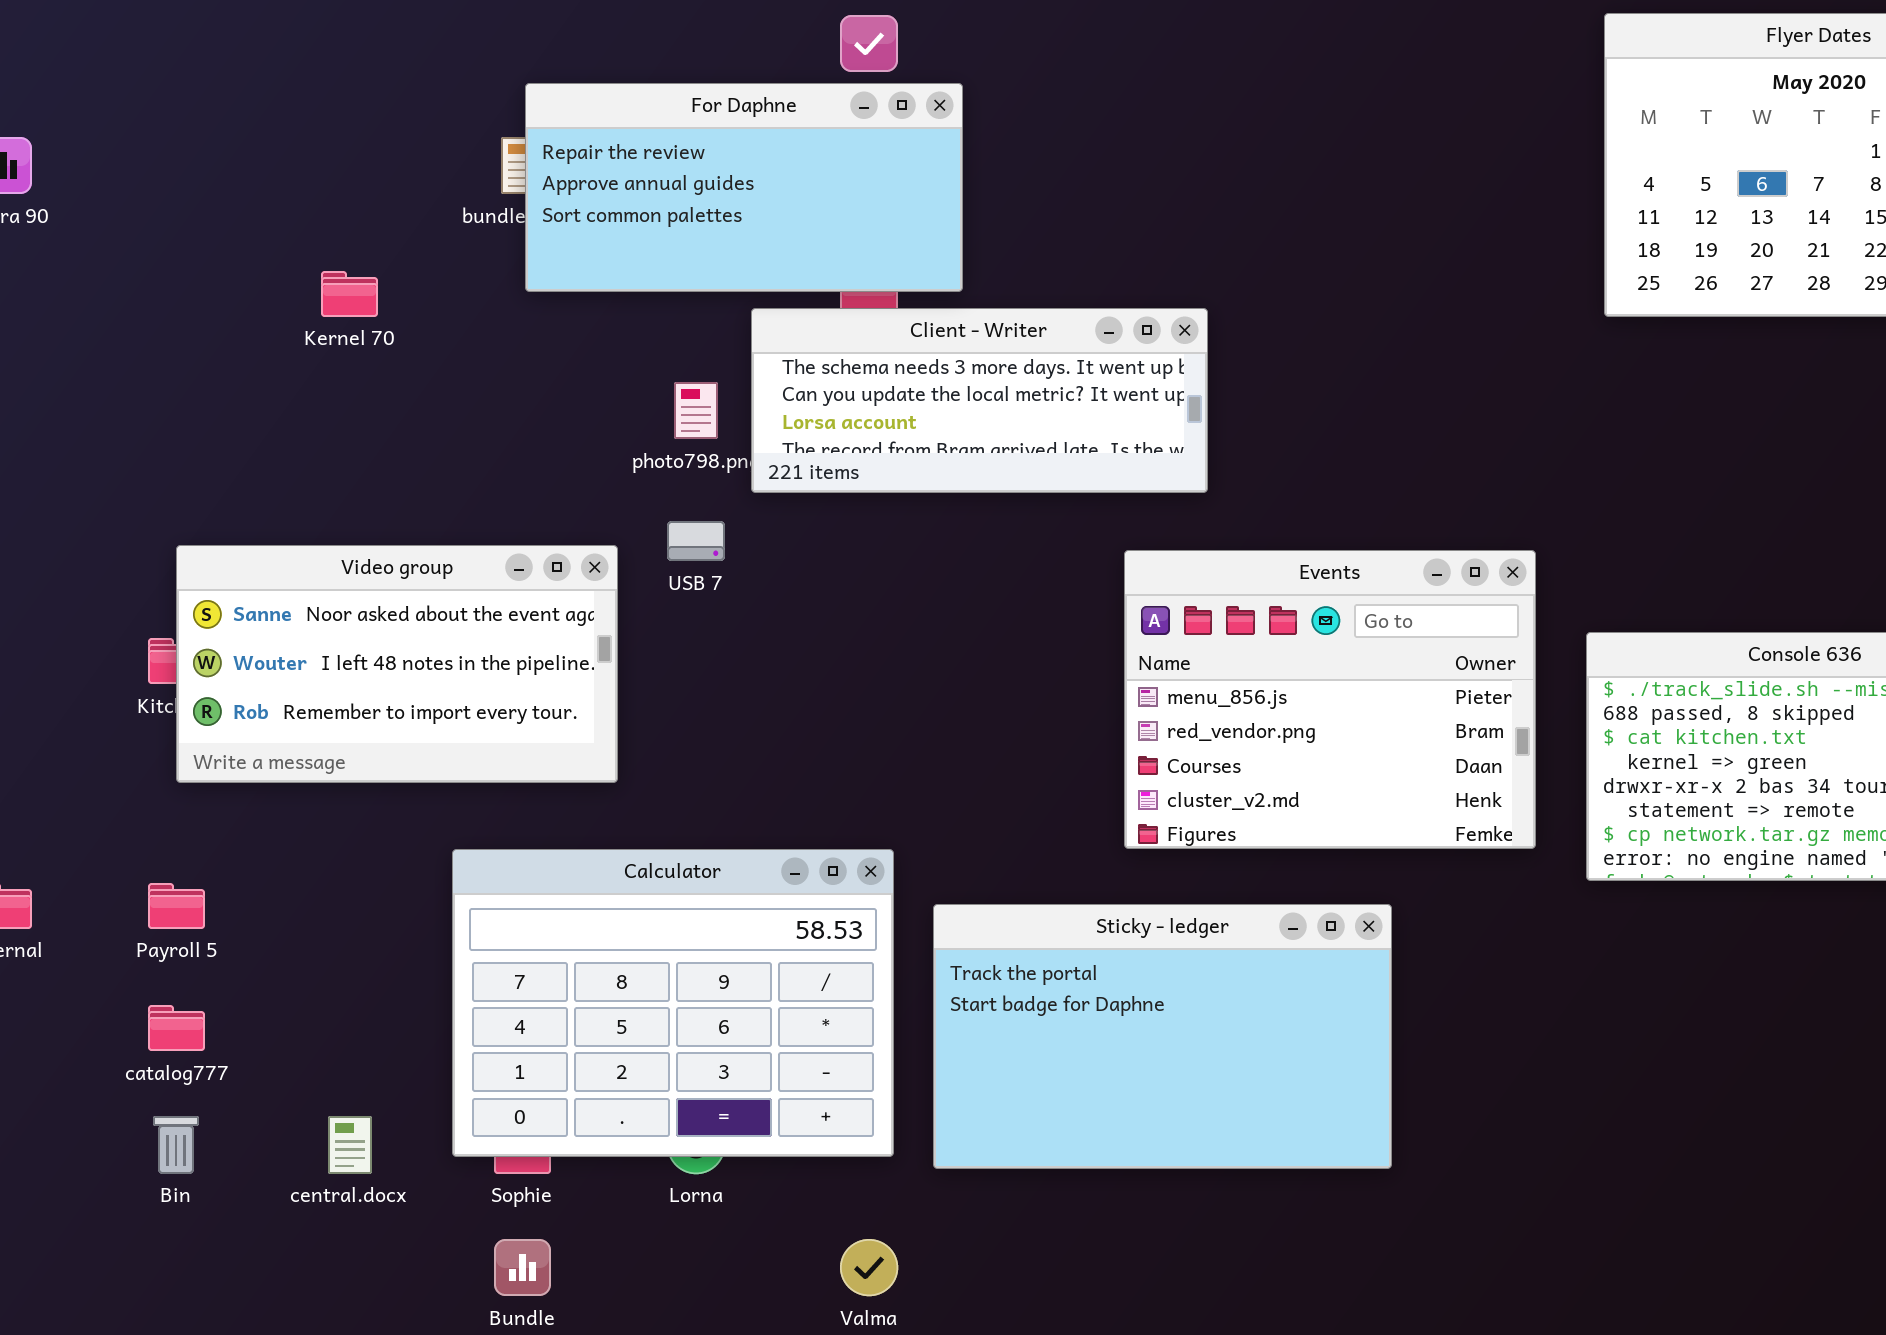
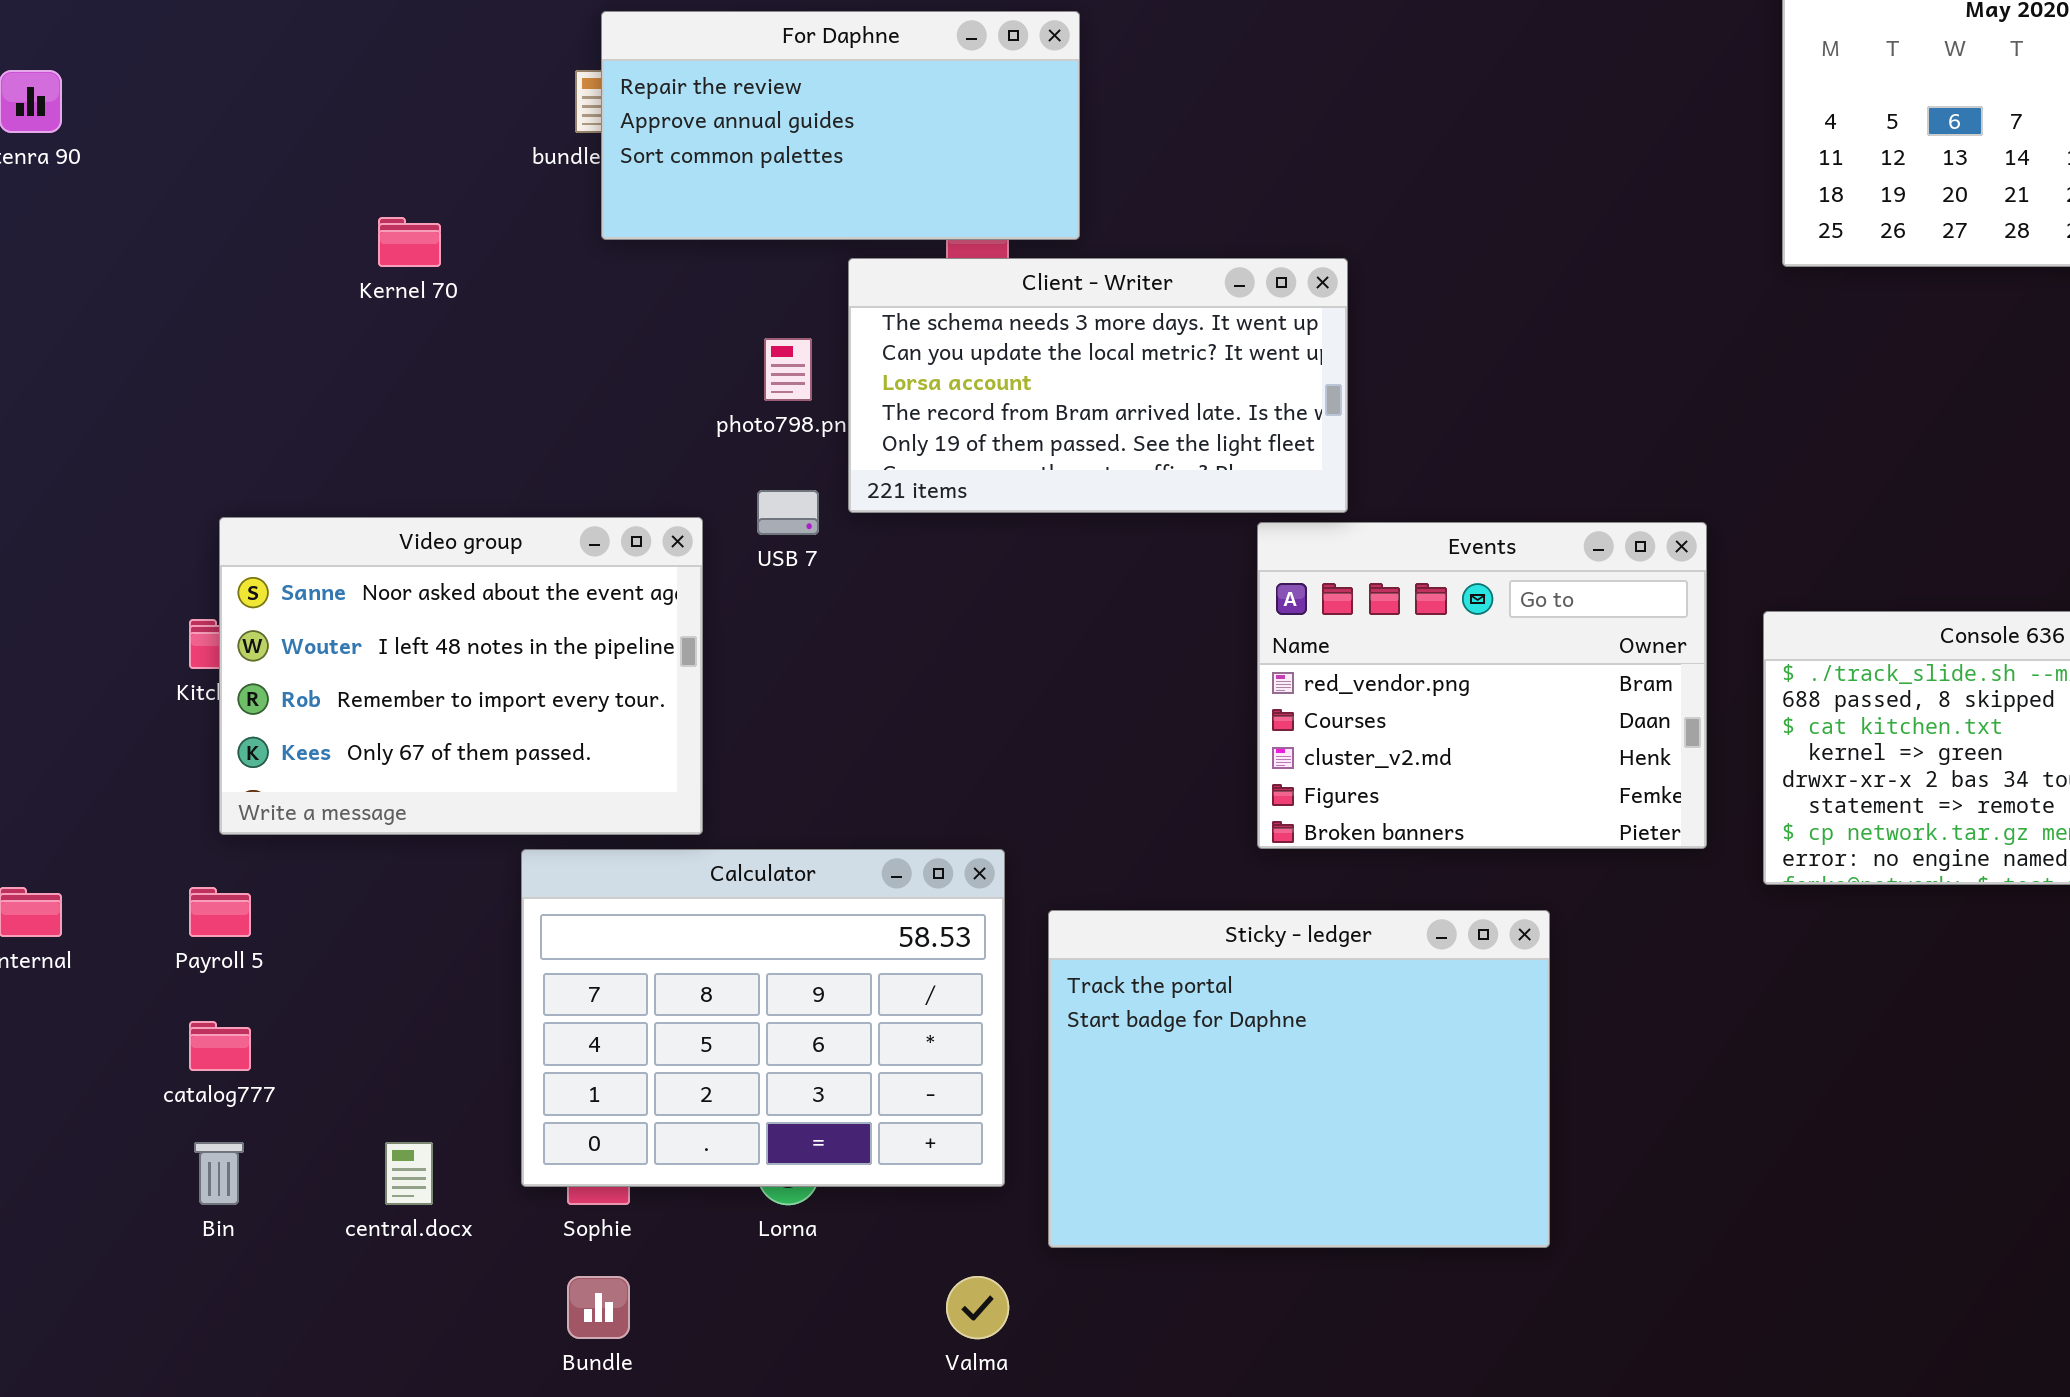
Client - Writer: [751,308,1208,493] -> [848,258,1348,513], resized
Video group: [176,545,618,783] -> [219,517,703,835], resized
Events: [1124,550,1536,849] -> [1257,522,1707,849], scrolled down 1 row
Sticky - ledger: [933,904,1392,1169] -> [1048,910,1550,1248], resized

